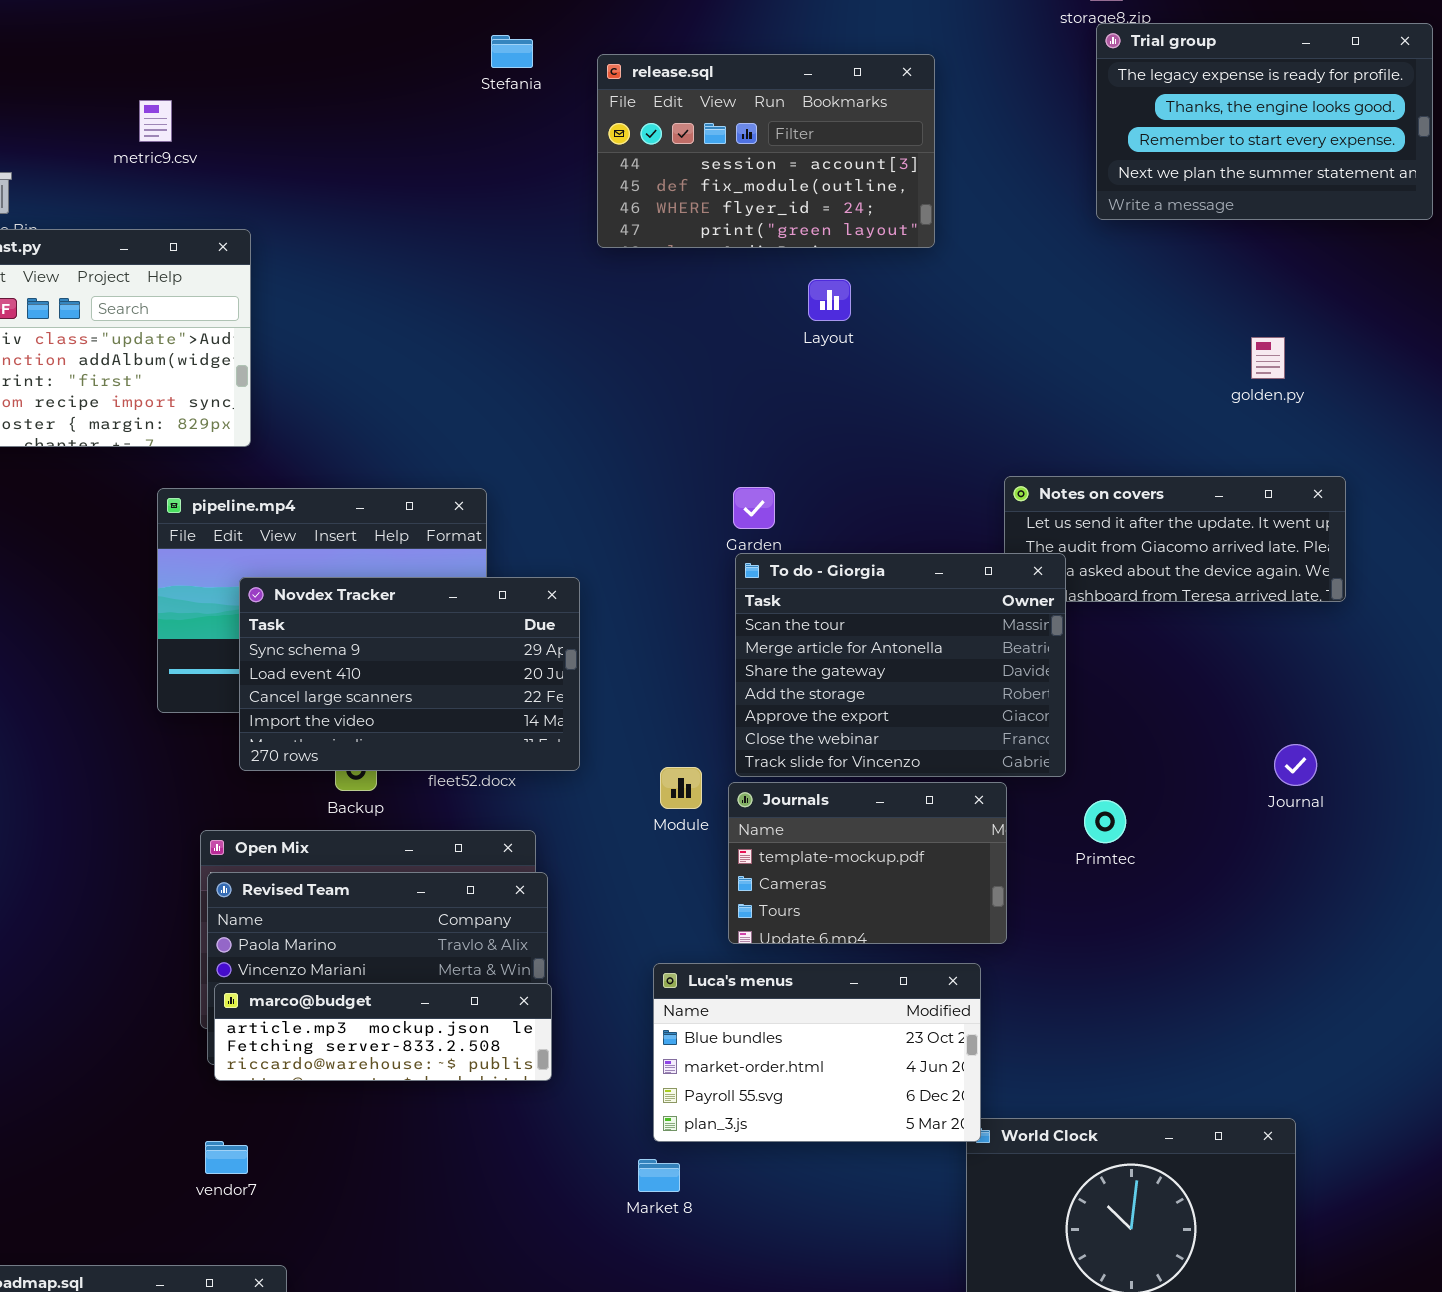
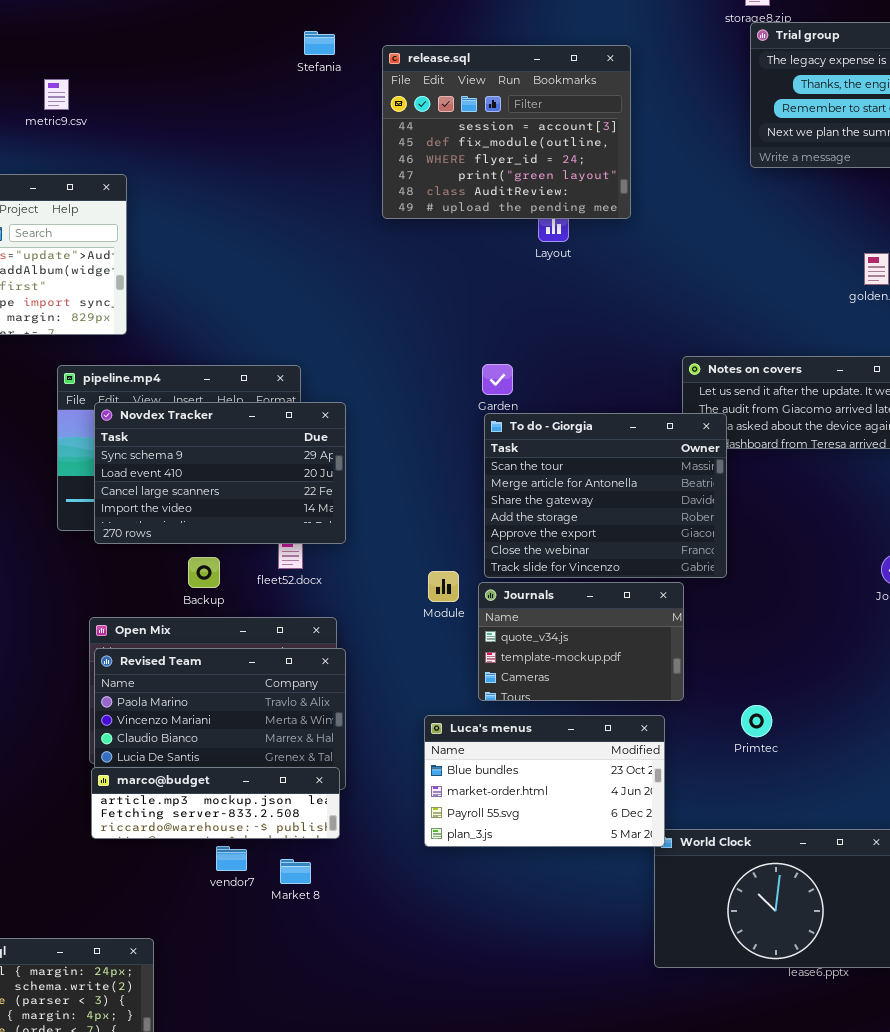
release.sql: [597,54,935,248] -> [382,45,631,219], resized
Novdex Tracker: [239,577,580,771] -> [94,402,346,544], moved
Journals: [728,782,1007,944] -> [478,582,684,701], scrolled up 1 row
Primtec: [1084,800,1126,843] -> [741,705,772,737], moved
marco@budget: [214,983,552,1081] -> [91,767,340,839], moved
vendor7: [205,1141,248,1174] -> [216,846,247,871], moved
Market 8: [638,1159,680,1192] -> [280,859,311,884], moved

